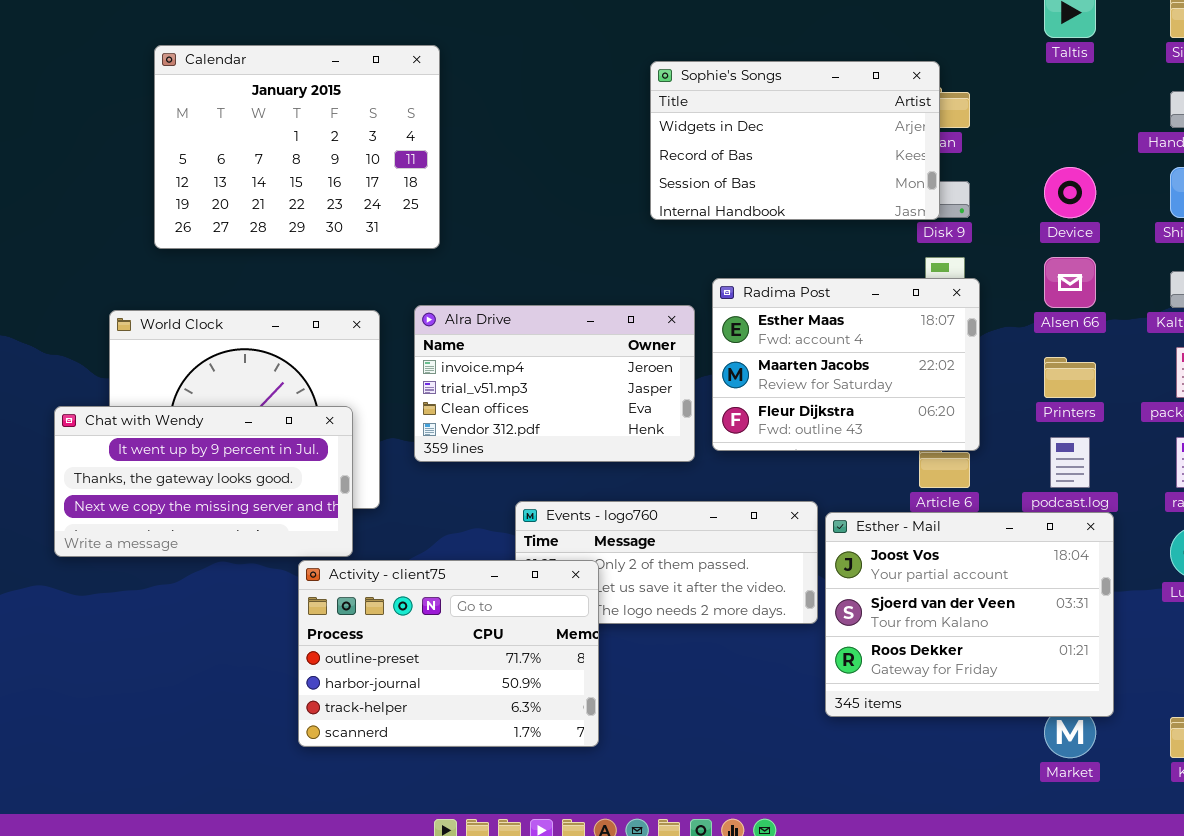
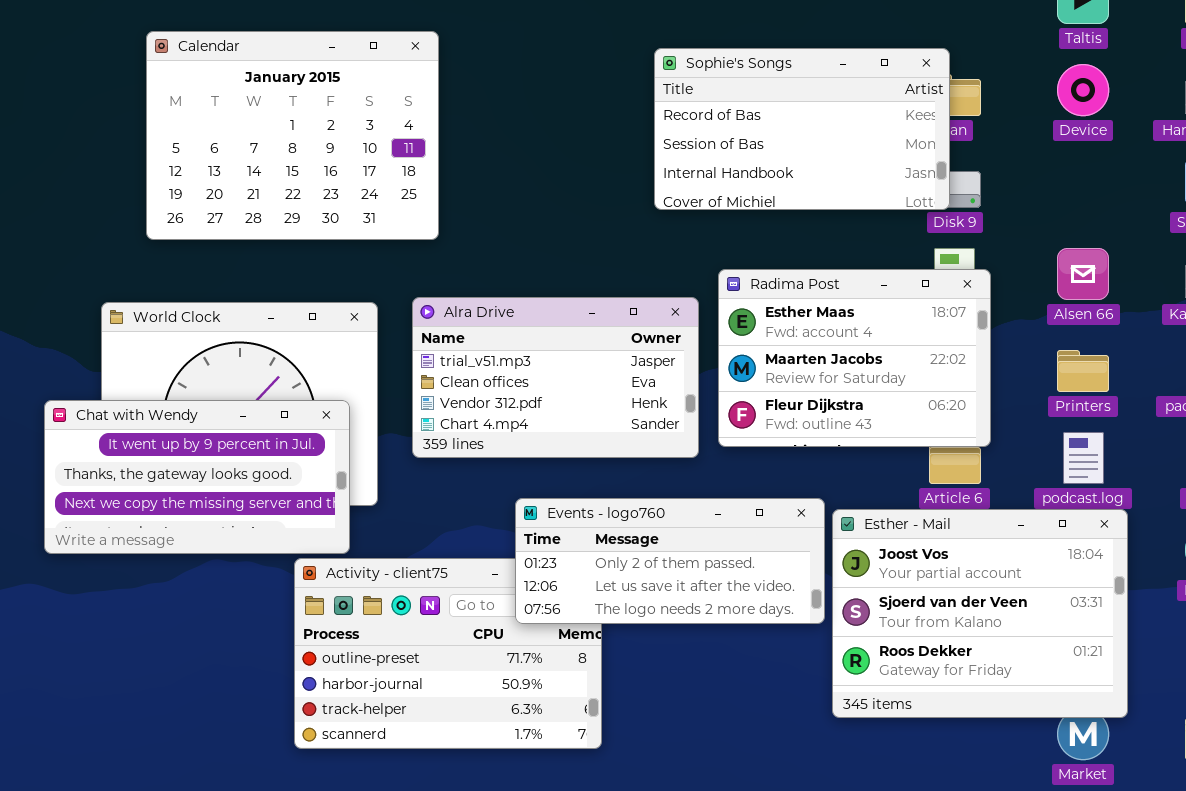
Sophie's Songs: [650,61,940,220] -> [654,48,950,210], scrolled down 1 row
Device: [1044,167,1096,218] -> [1057,64,1109,116], moved
Alra Drive: [414,305,695,462] -> [412,297,699,458], scrolled down 1 row
Events - logo760: [515,501,818,624] -> [515,498,825,624], raised

